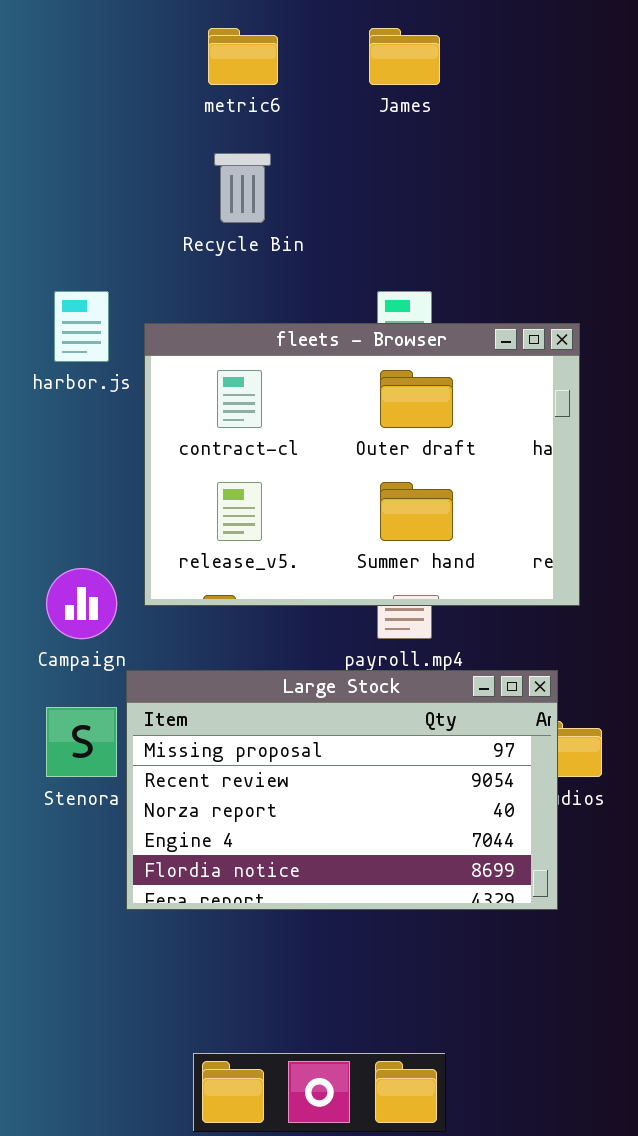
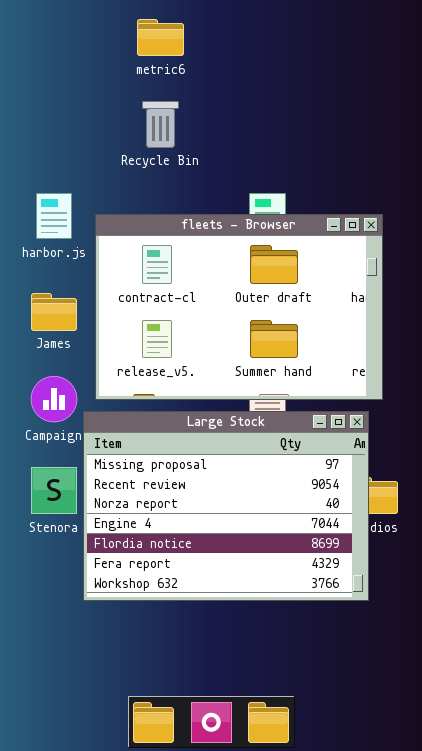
James: [369,28,440,85] -> [31,293,77,331], moved
Large Stock: [126,670,558,910] -> [83,411,369,601], resized

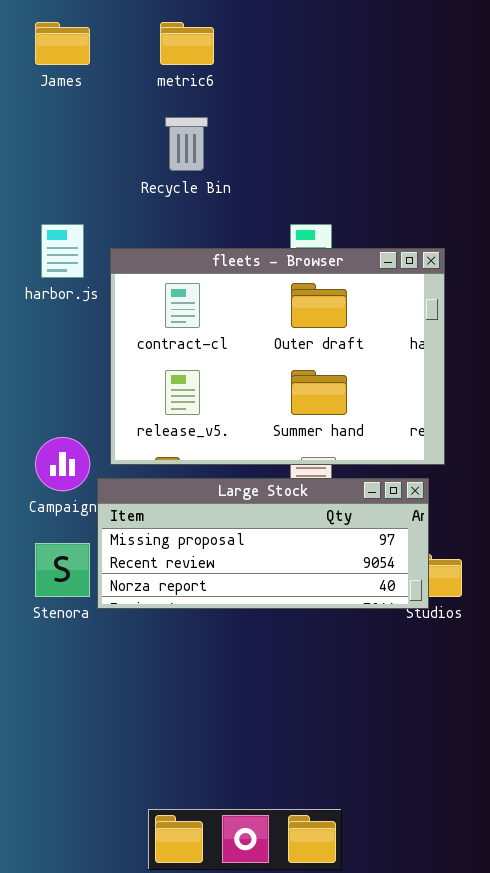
James: [31,293,77,331] -> [35,22,90,65], moved
Large Stock: [83,411,369,601] -> [97,478,429,609], resized

